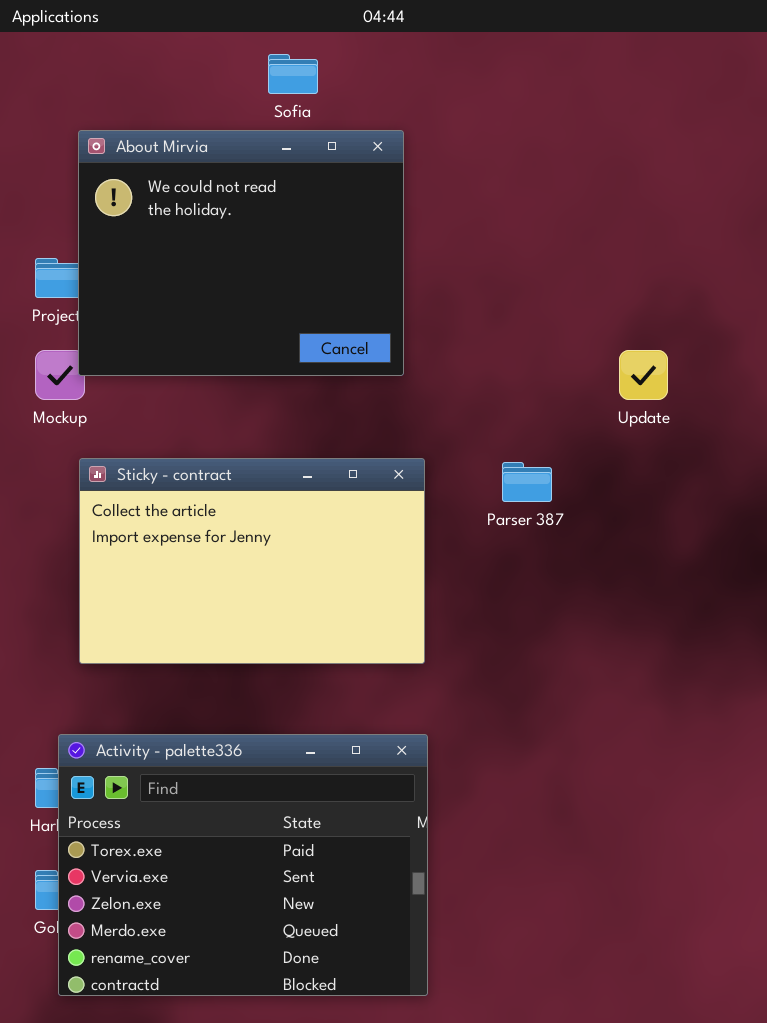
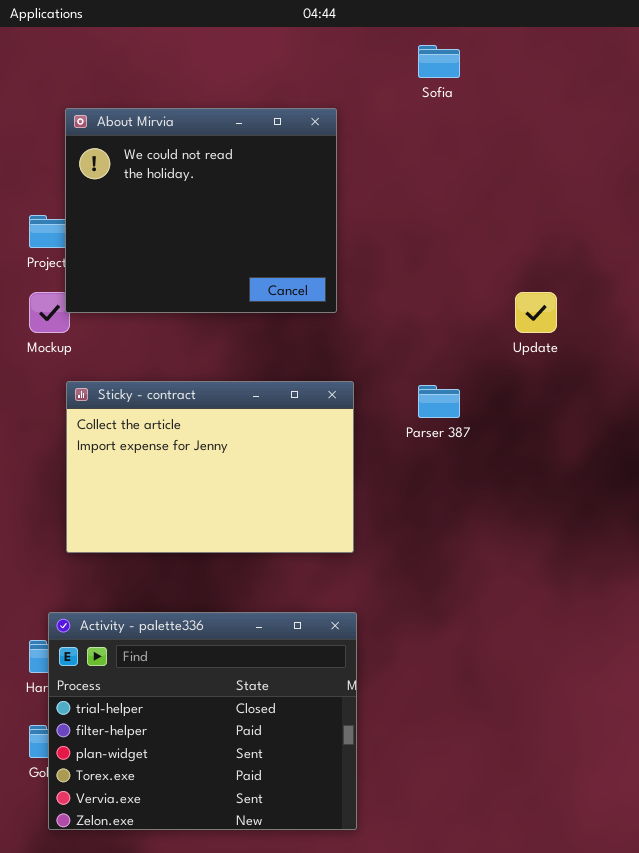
Sofia: [268,54,318,94] -> [418,45,460,78], moved
Activity - palette336: [58,734,428,996] -> [48,612,357,830], scrolled up 3 rows

